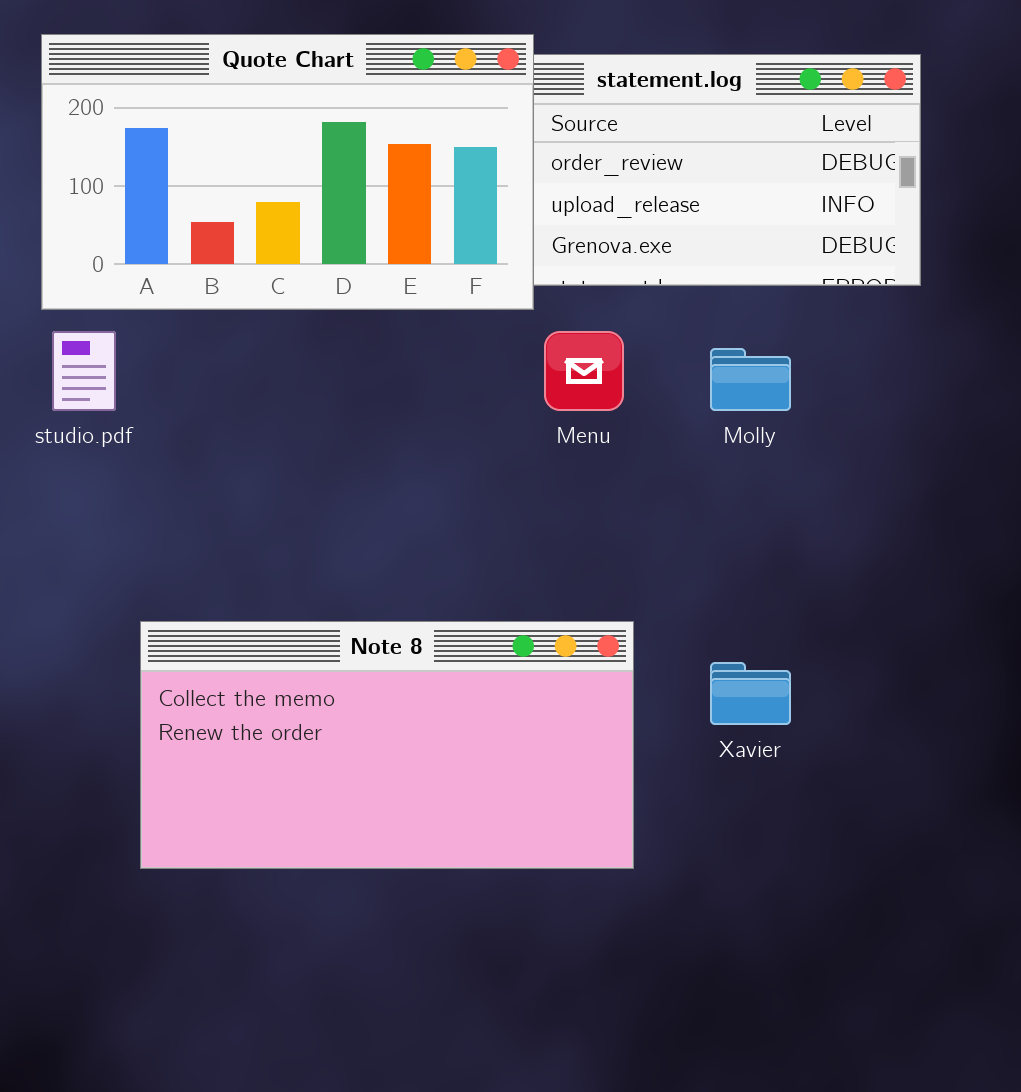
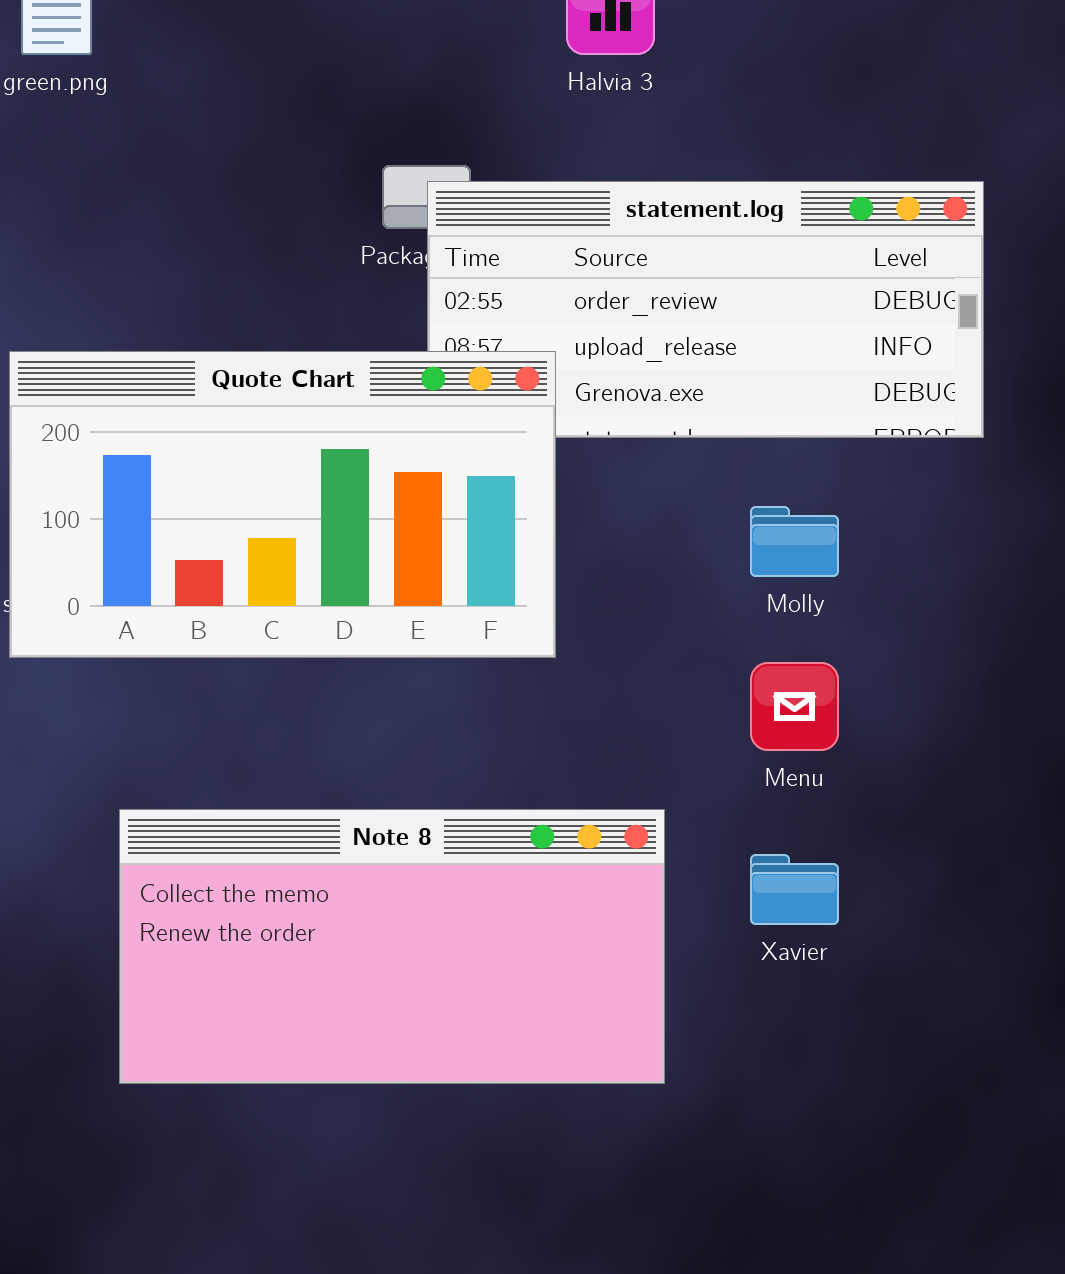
Quote Chart: [41,34,534,310] -> [9,351,556,658], moved
Menu: [544,331,624,411] -> [750,662,839,751], moved

